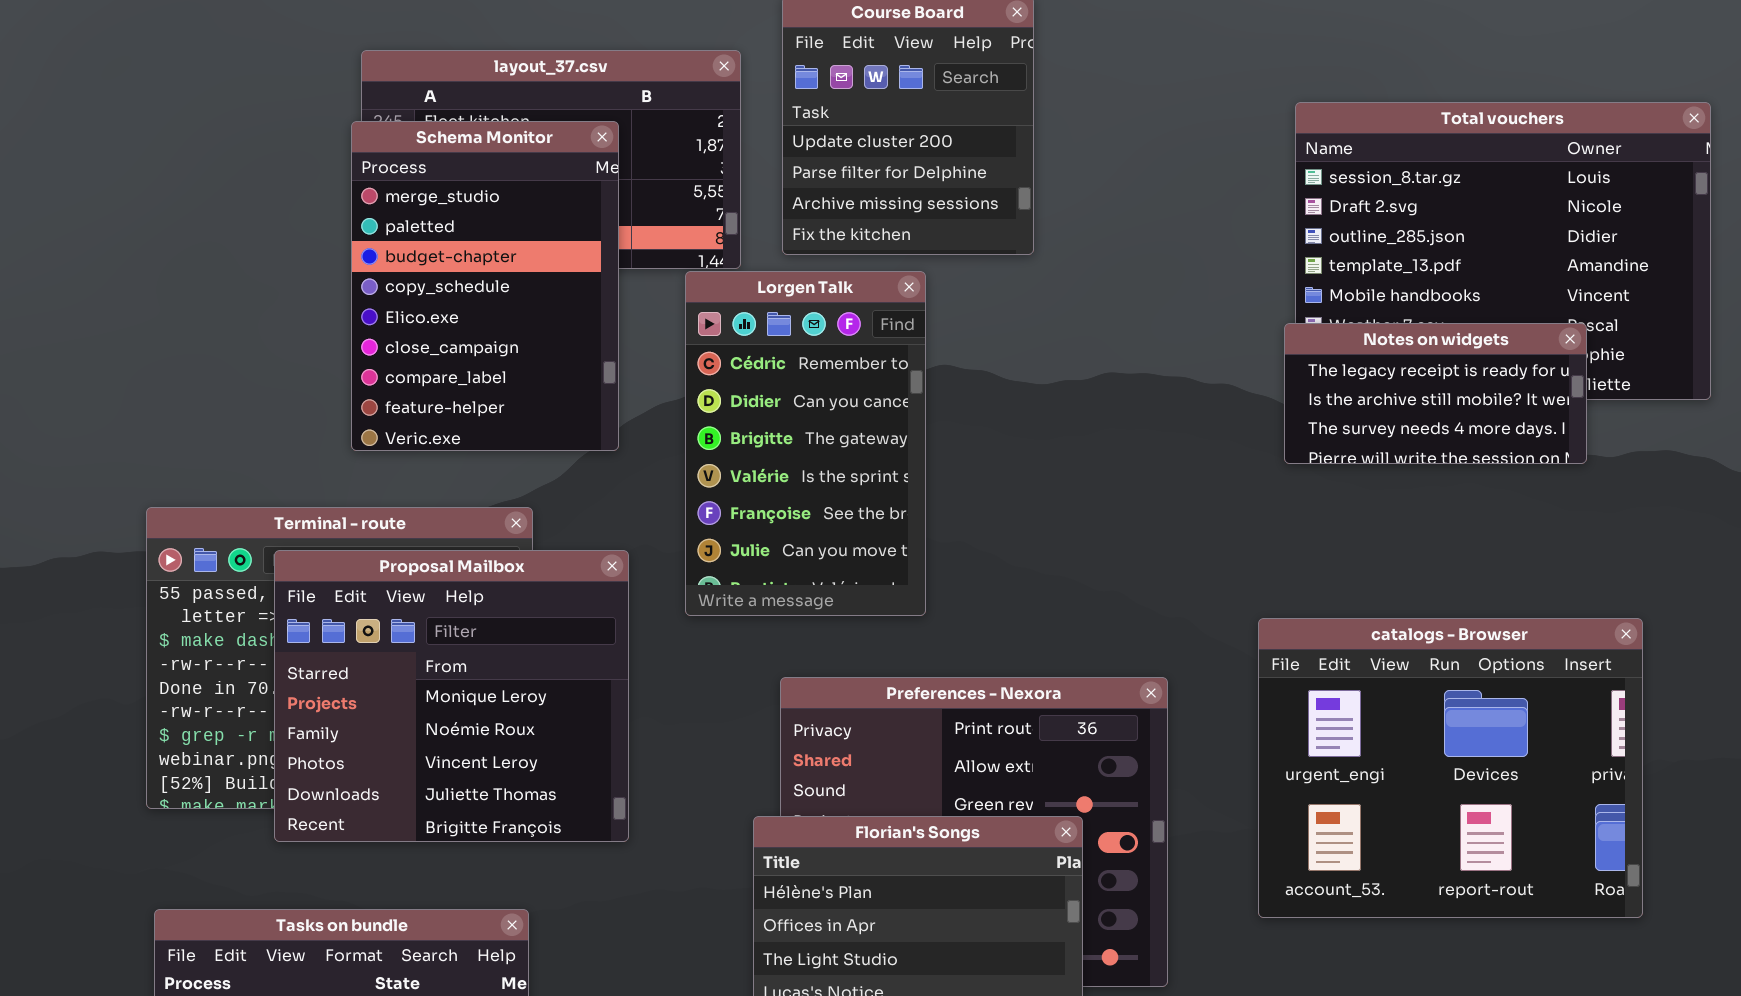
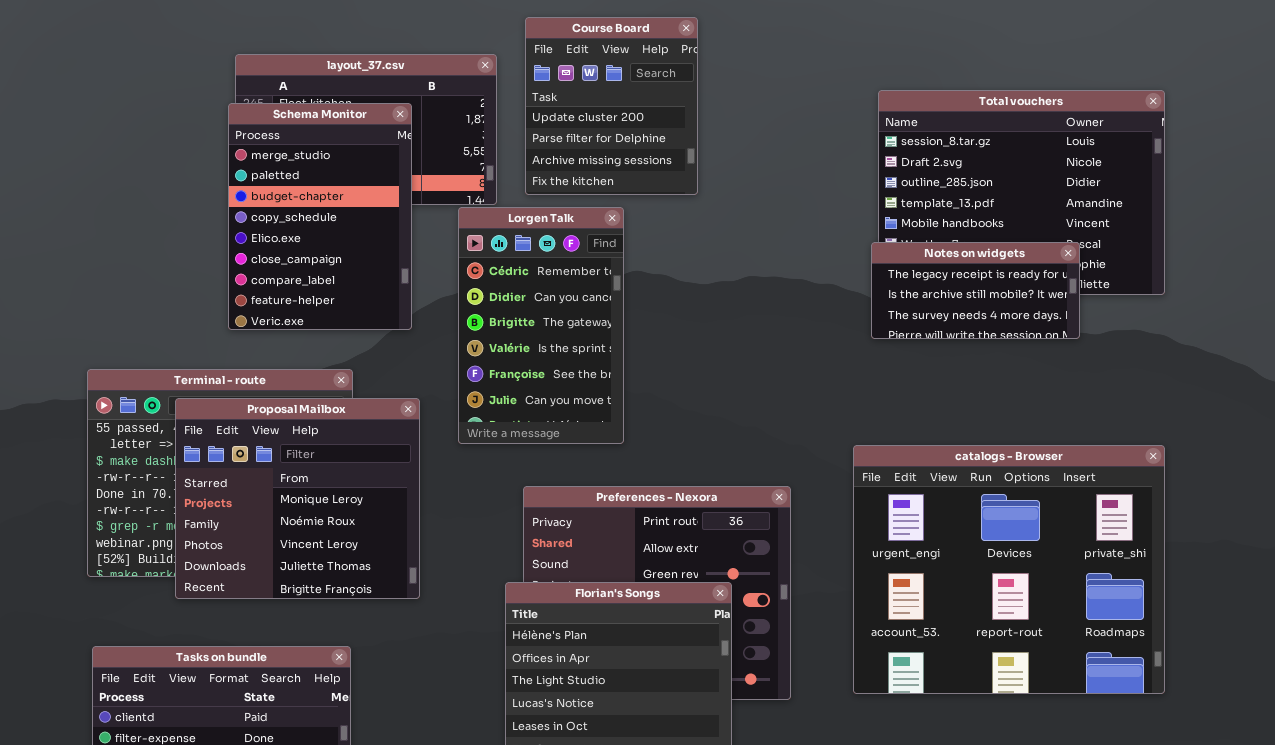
catalogs - Browser: [1258,618,1643,918] -> [853,445,1165,694], resized

